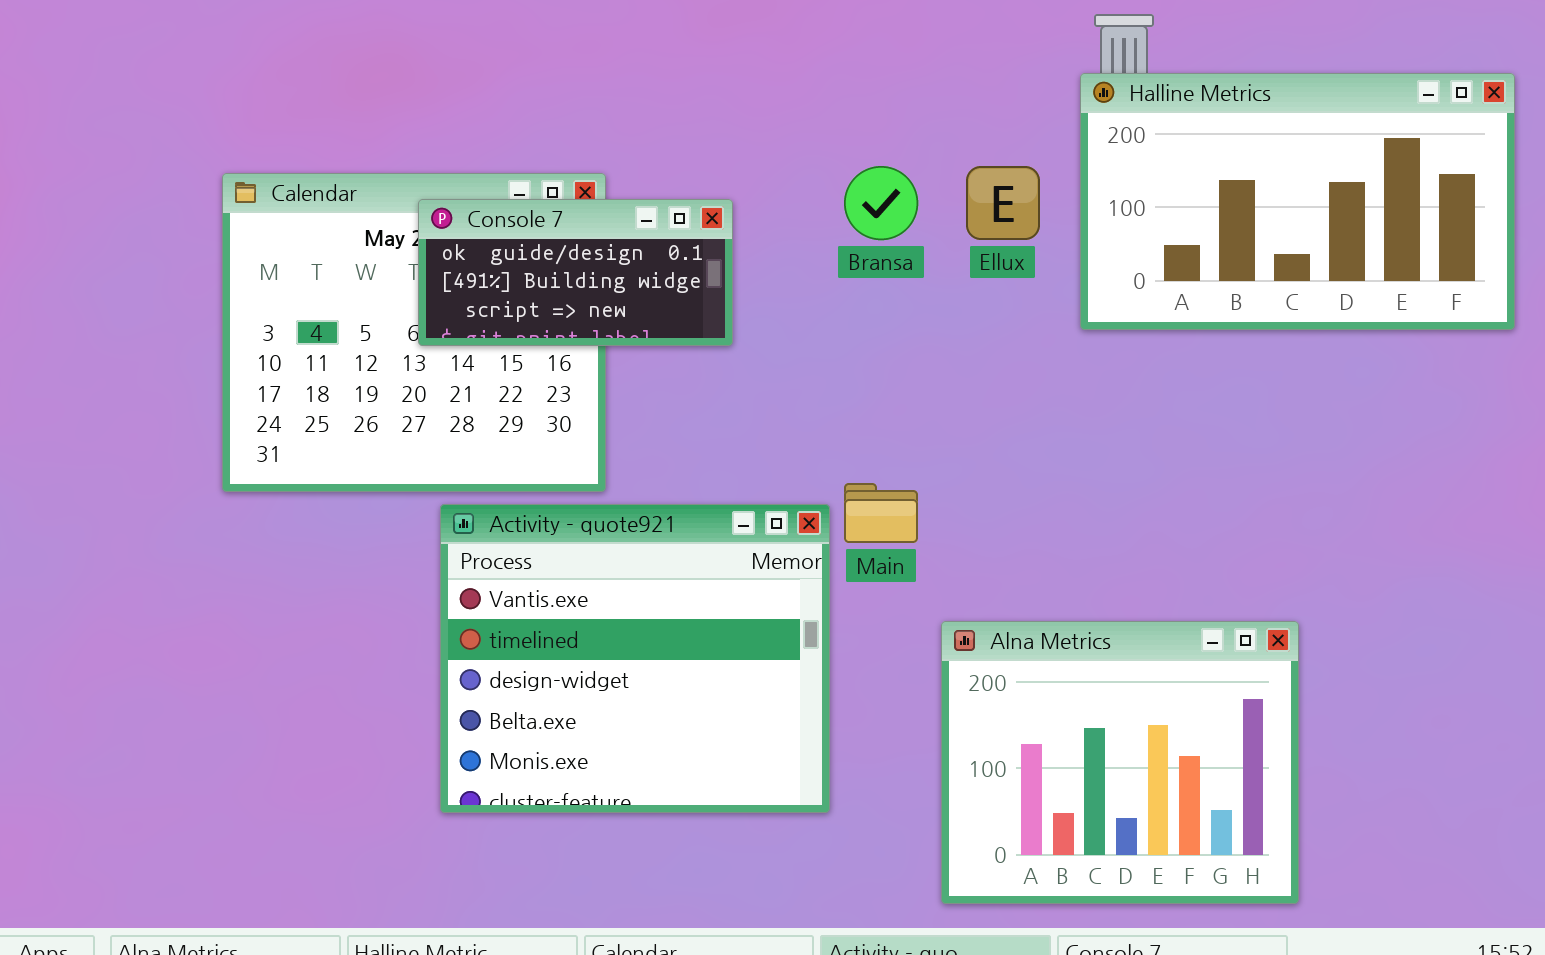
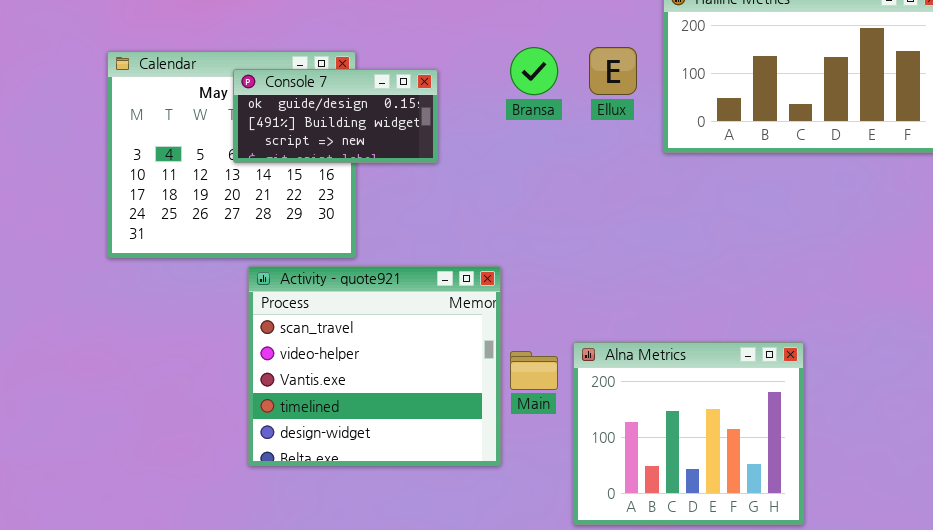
Main: [844,483,918,543] -> [510,351,558,390], moved
Activity - quote921: [440,504,830,813] -> [248,266,501,466], scrolled up 2 rows

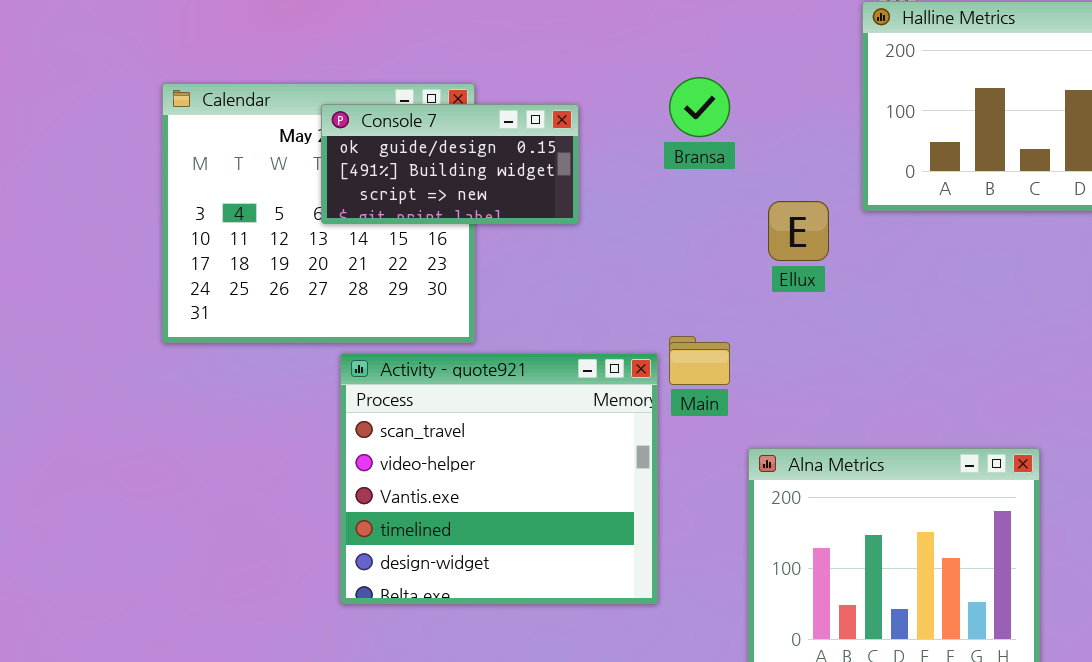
Ellux: [589,47,637,95] -> [768,201,829,261], moved
Main: [510,351,558,390] -> [669,336,730,385], moved

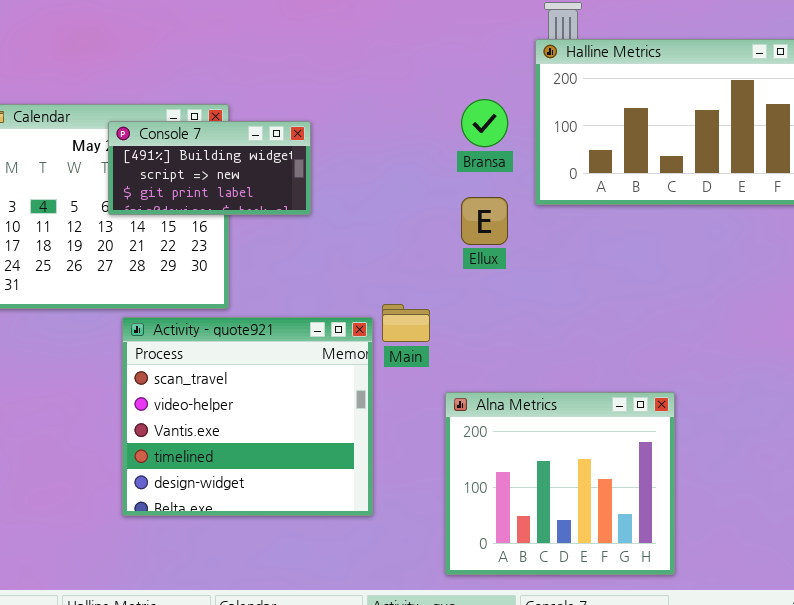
Bransa: [669,77,730,137] -> [461,99,508,147], moved
Console 7: [321,104,579,224] -> [108,121,311,215], scrolled down 1 row

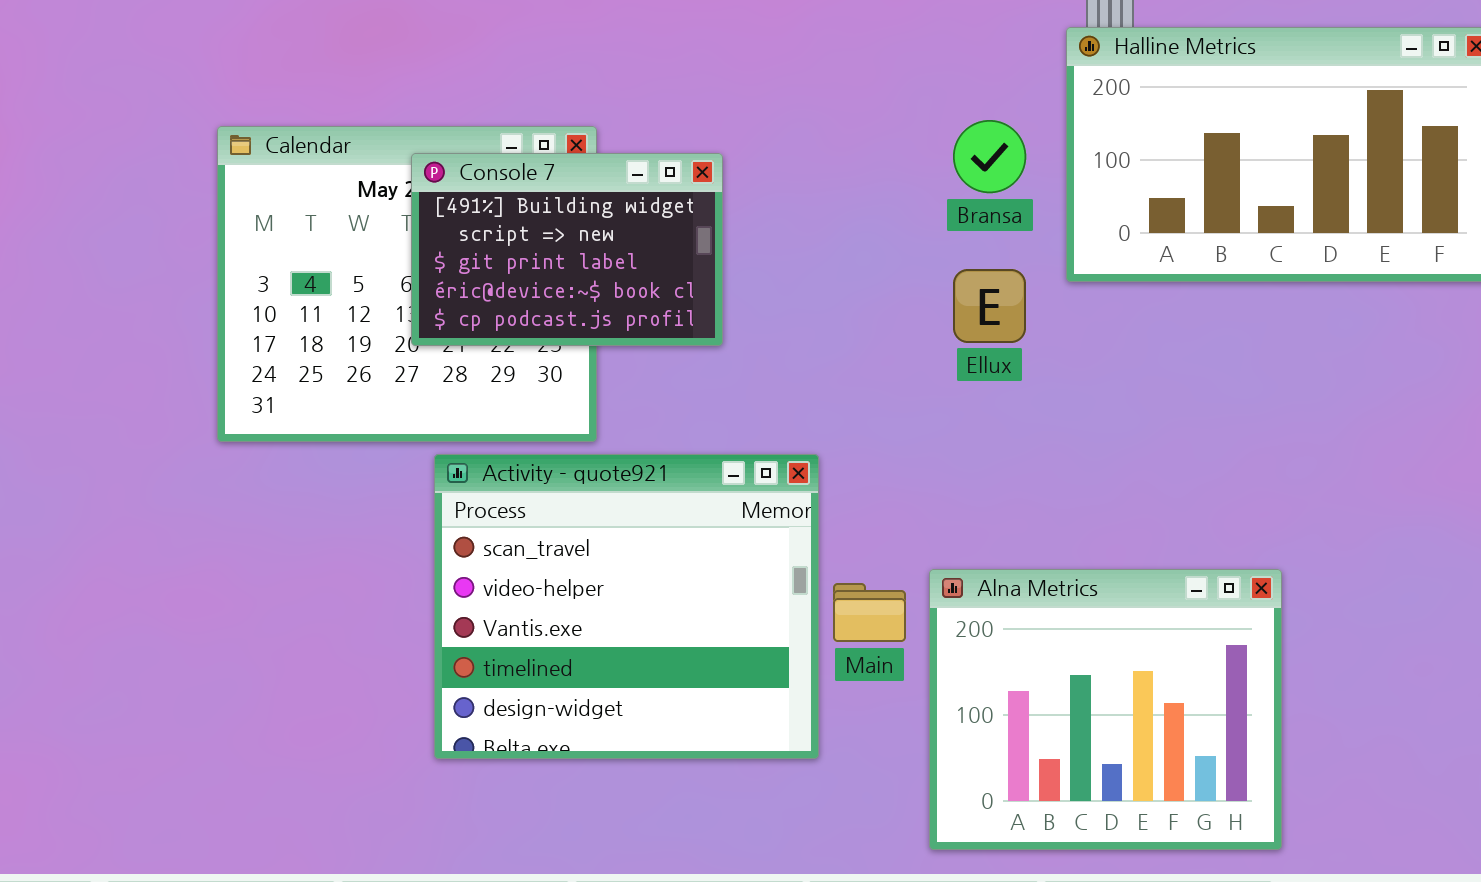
Console 7: [108,121,311,215] -> [411,153,723,346], resized
Main: [382,304,430,342] -> [833,583,906,642], moved

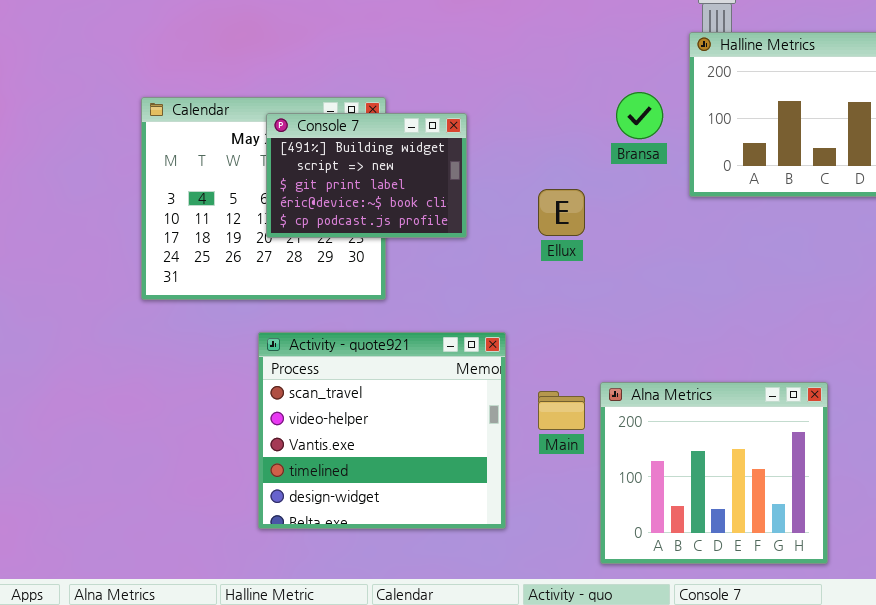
Ellux: [953,269,1026,343] -> [538,189,585,236], moved
Activity - quote921: [434,454,819,759] -> [258,332,506,529], moved

